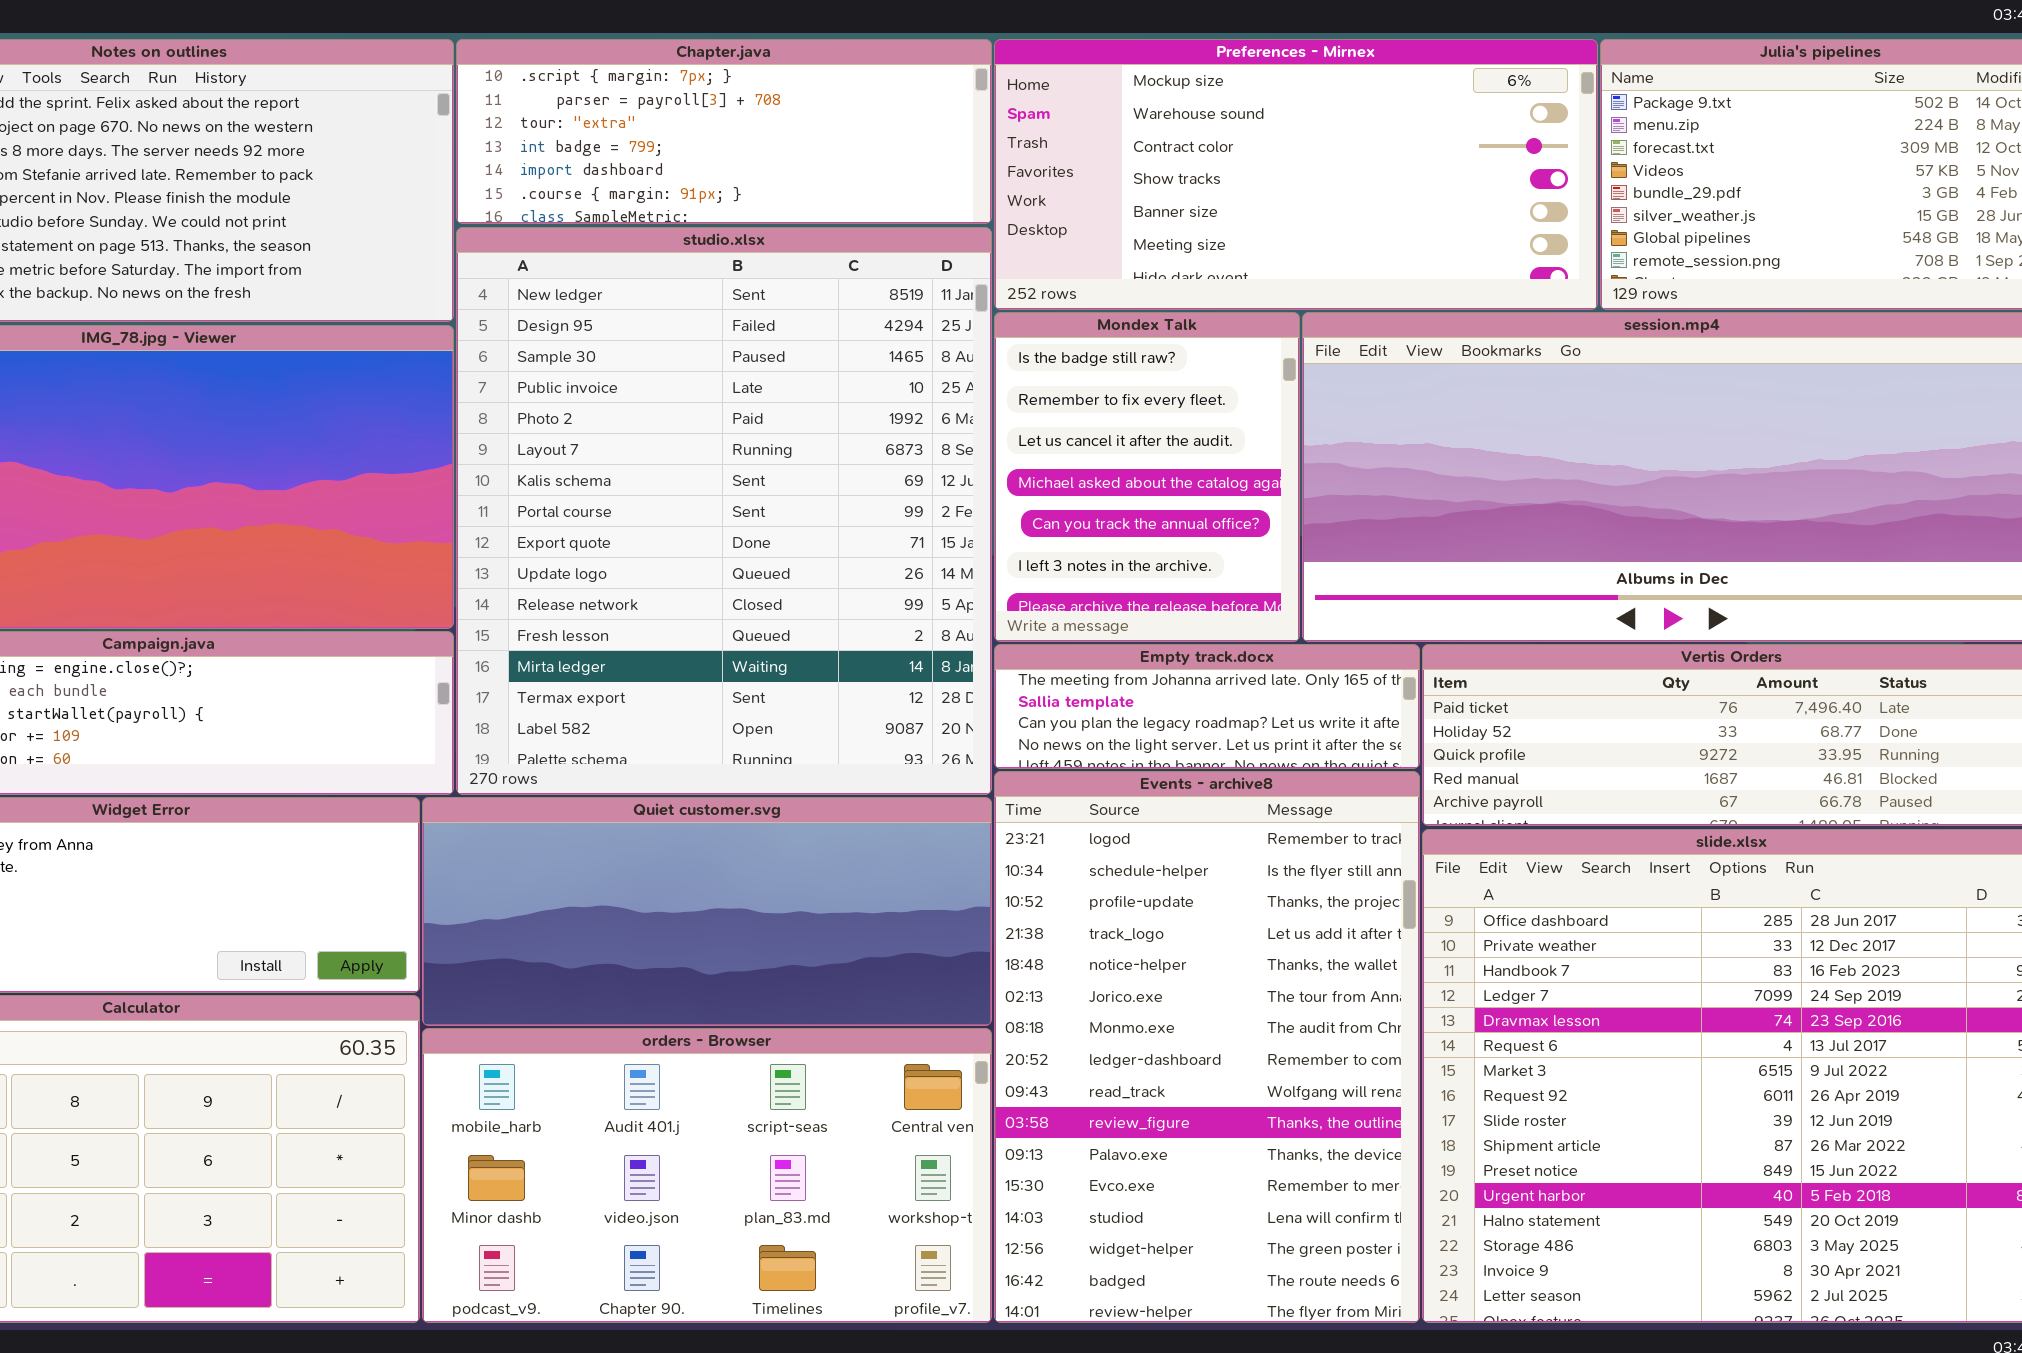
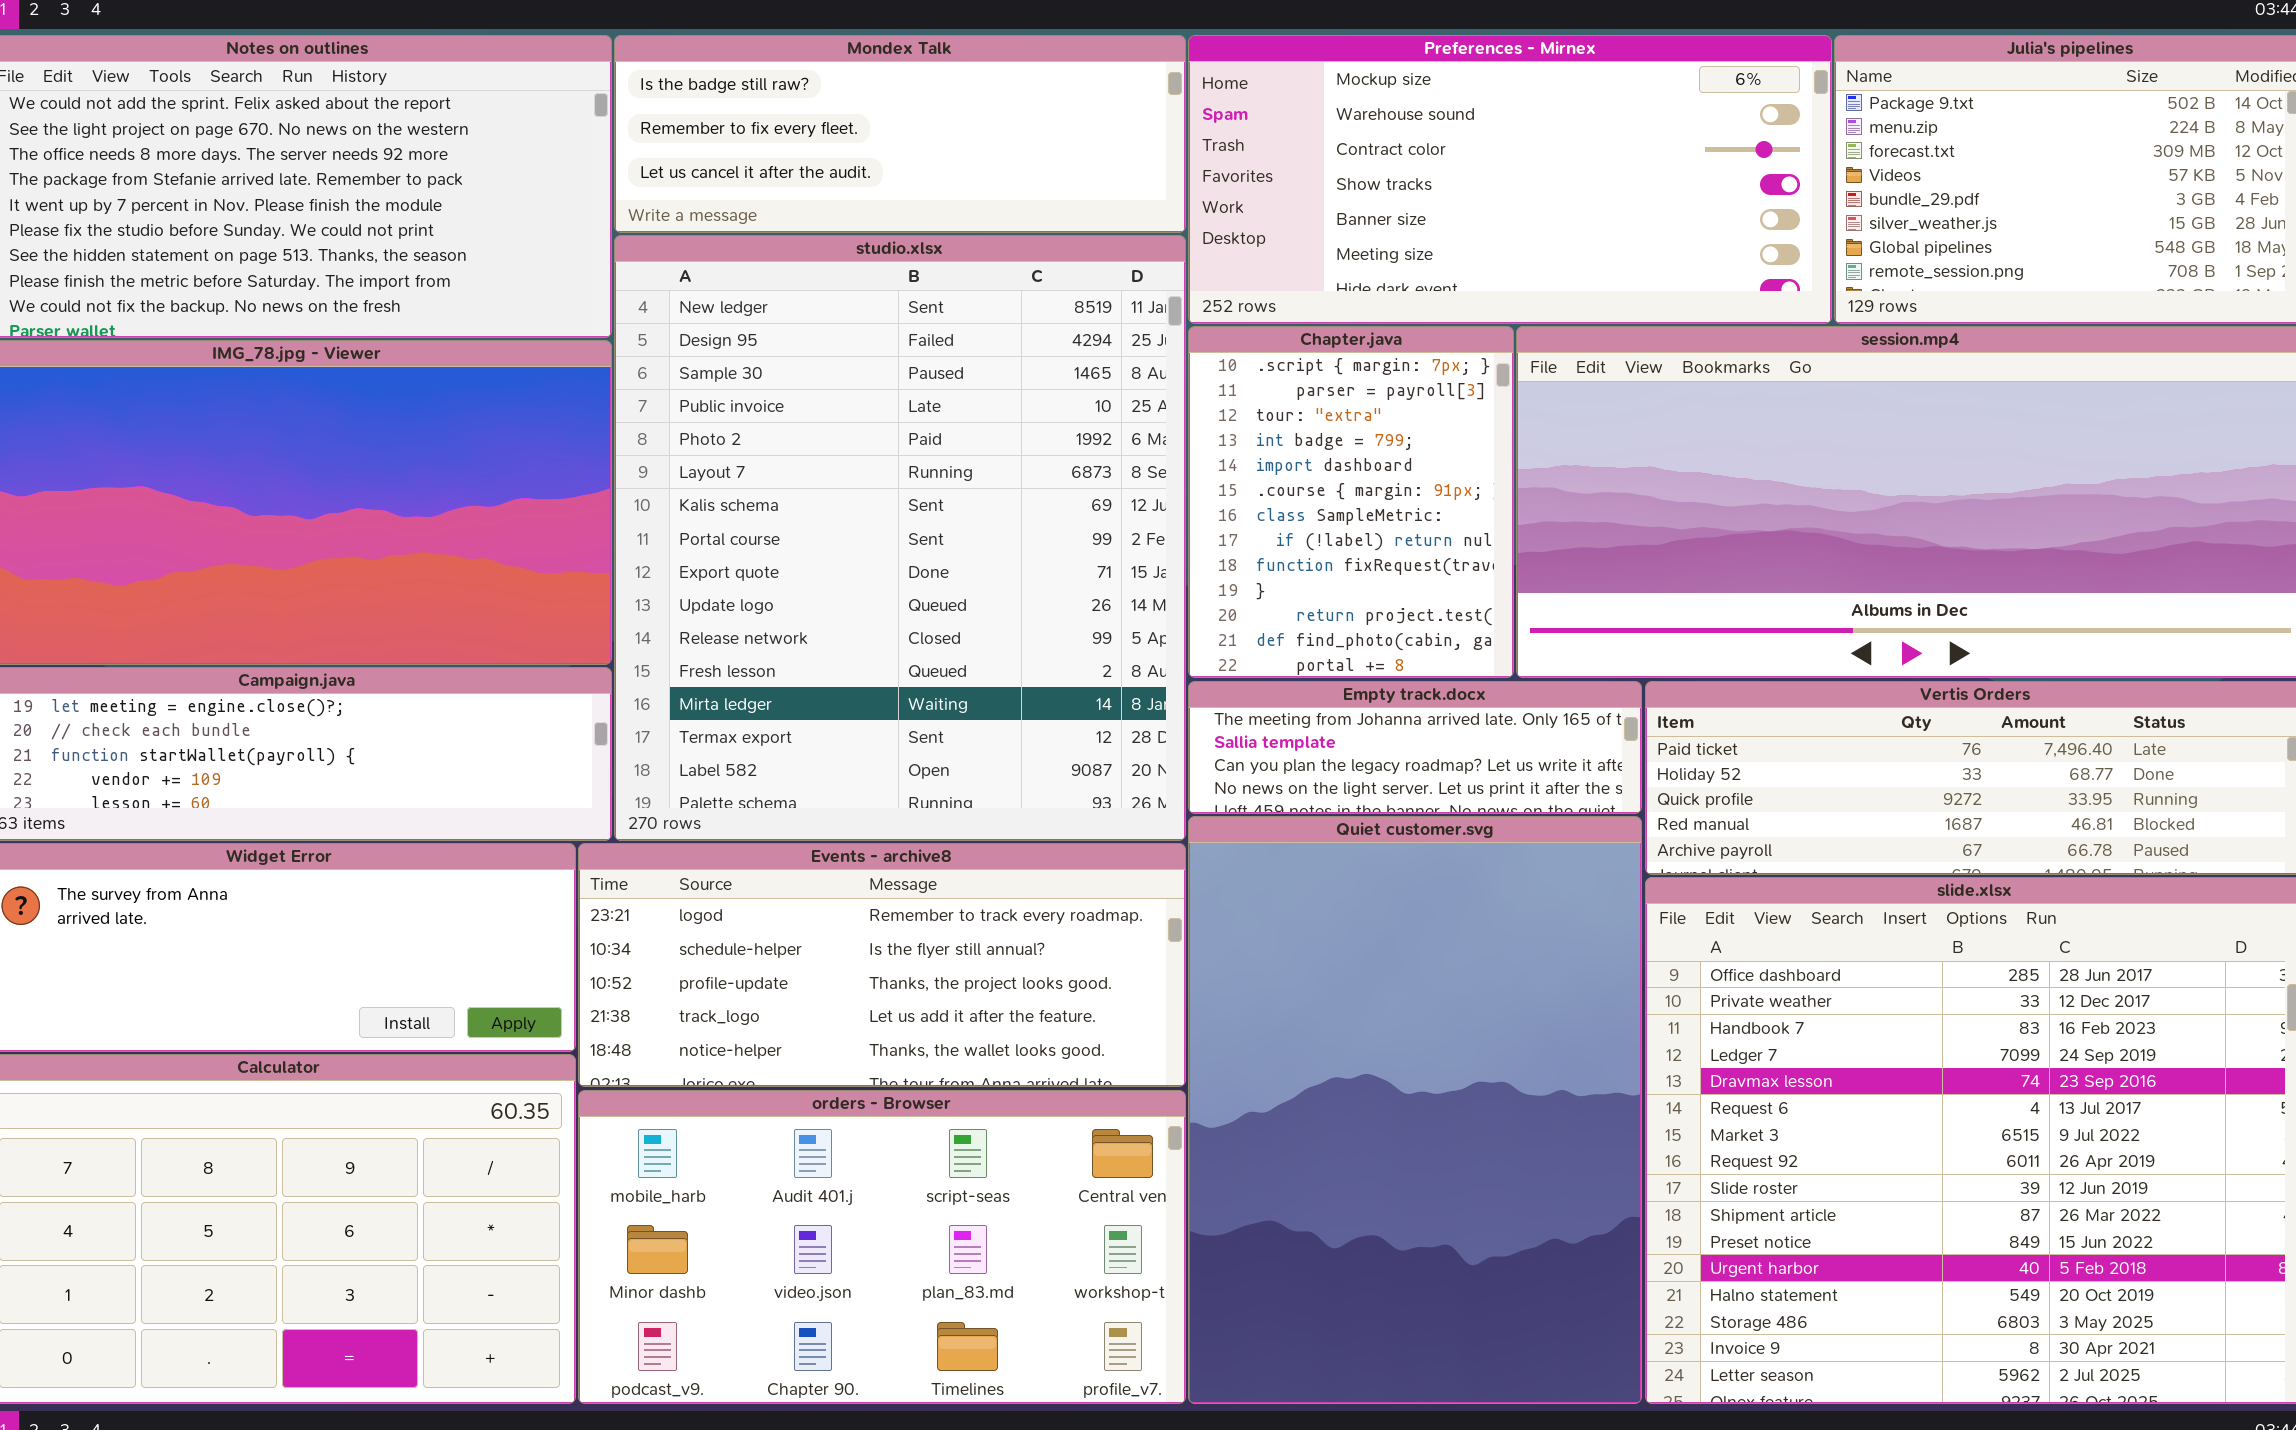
Chapter.java: [456,39,992,224] -> [1188,326,1514,678], moved, resized
Mondex Talk: [994,312,1300,642] -> [614,35,1186,233], moved, resized
Events - archive8: [994,771,1420,1323] -> [578,843,1186,1087], moved, resized
Quiet customer.svg: [422,797,992,1026] -> [1188,816,1642,1404], moved, resized

